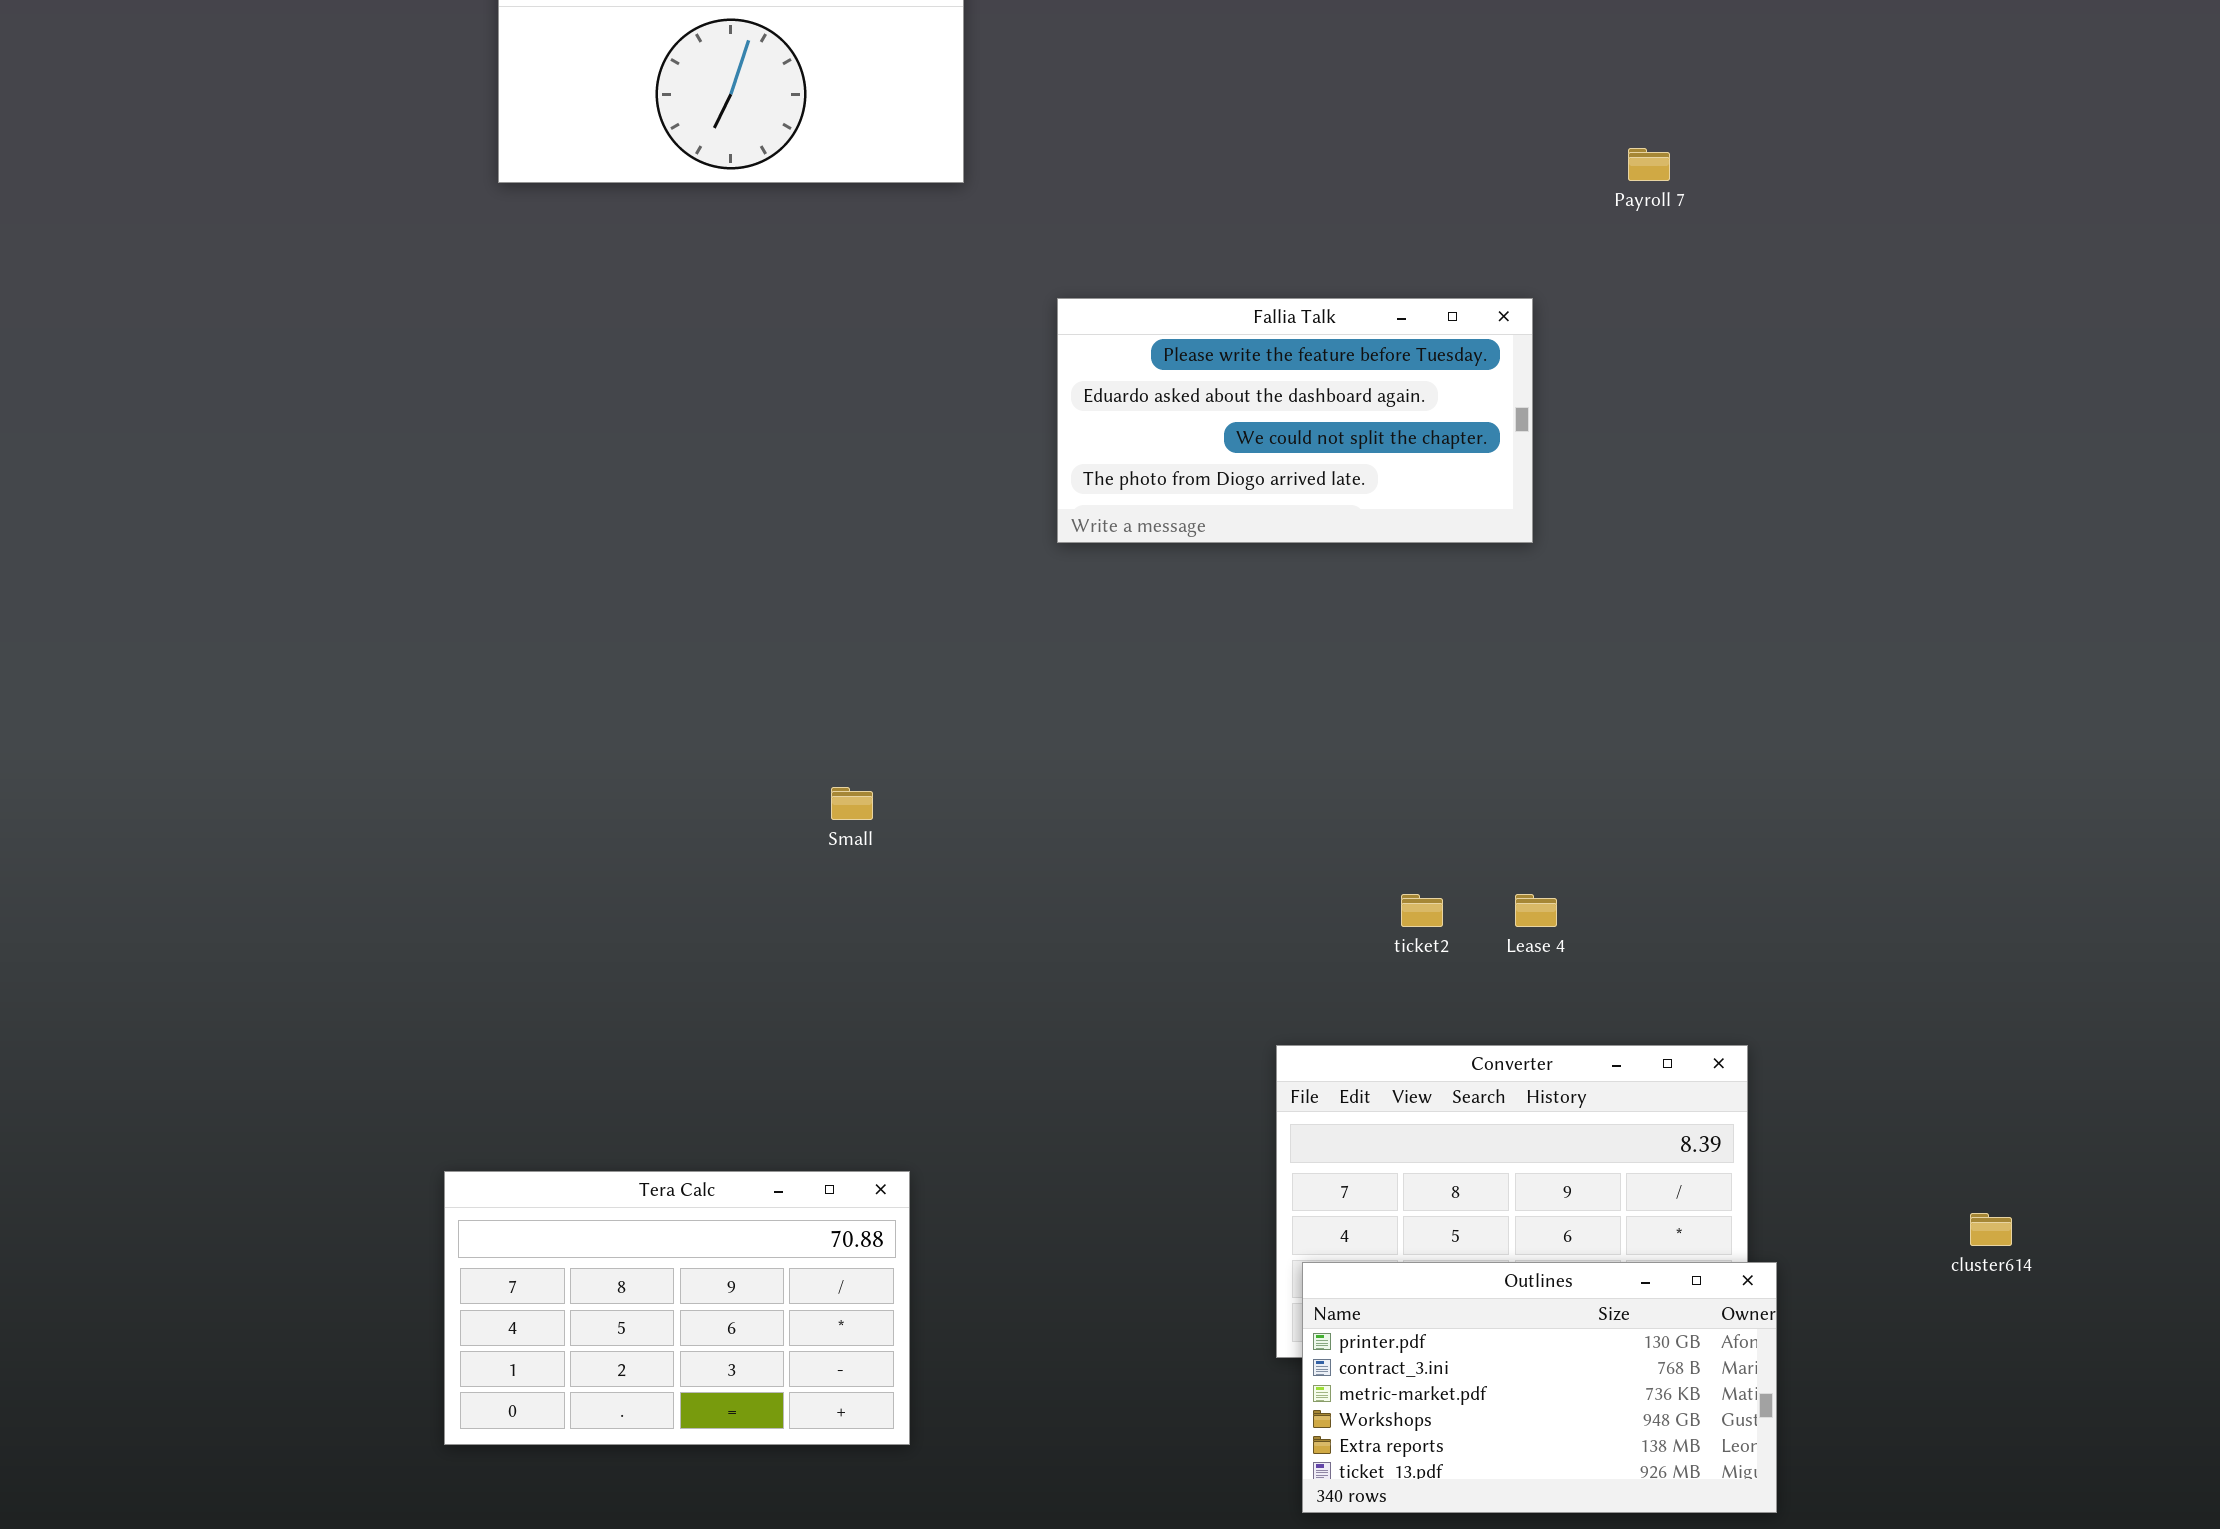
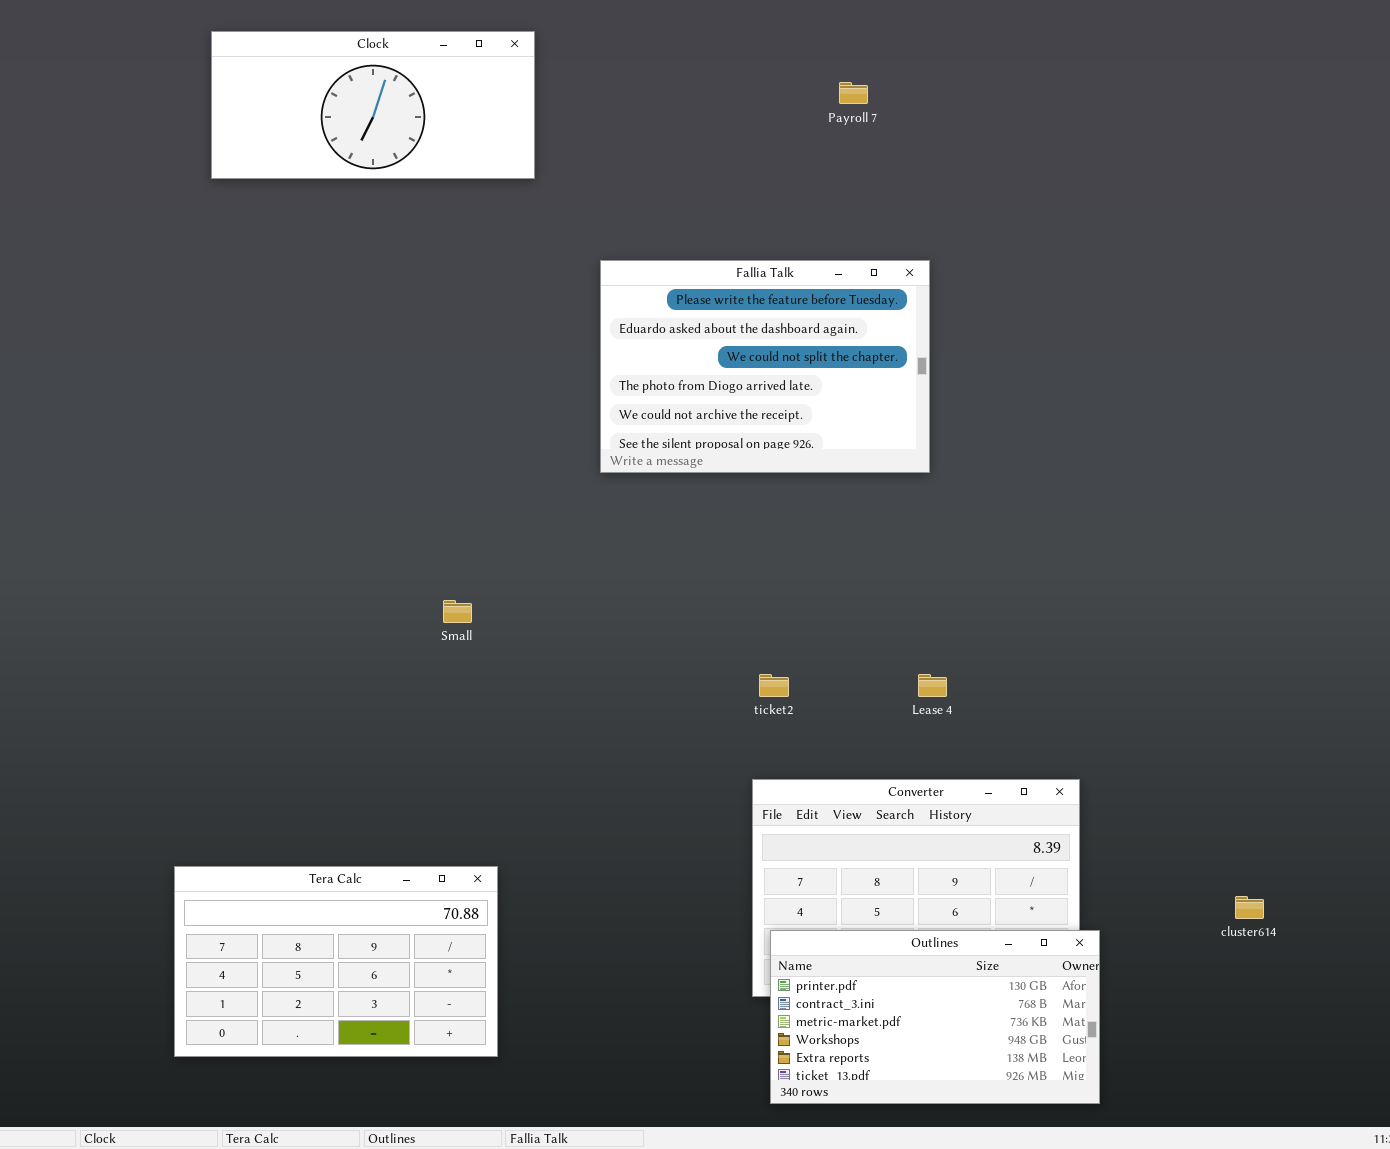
Payroll 7: [1628,148,1670,181] -> [839,82,868,104], moved
Fallia Talk: [1057,298,1533,543] -> [600,260,930,473], resized
ticket2: [1401,894,1443,927] -> [759,674,789,697], moved

